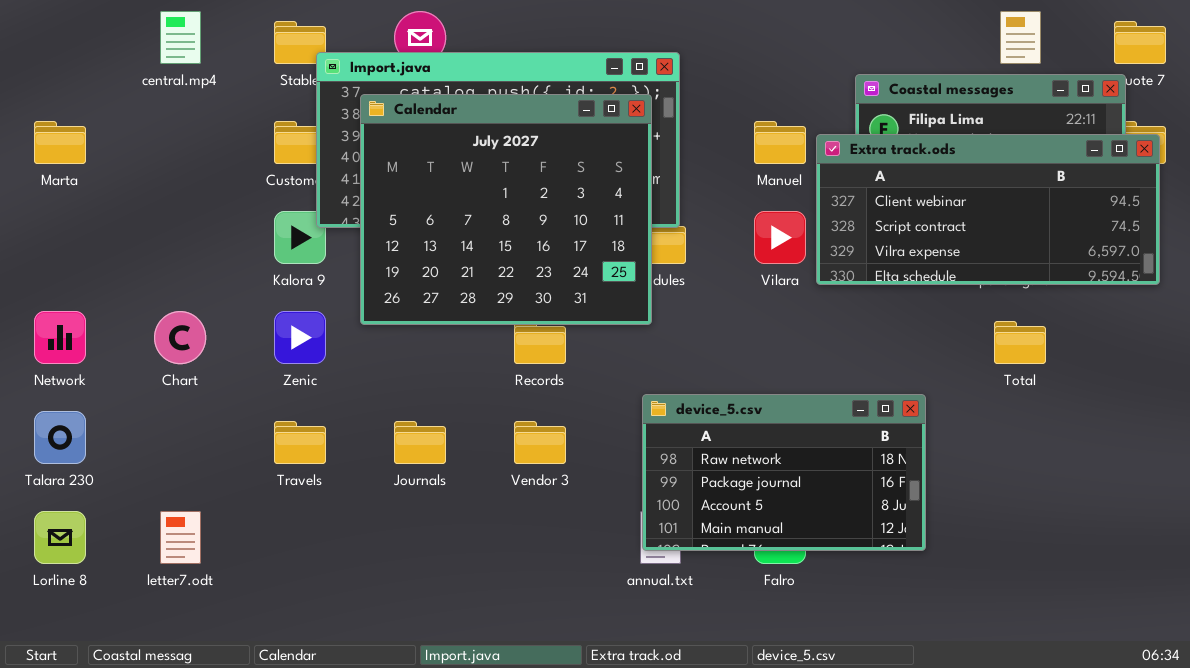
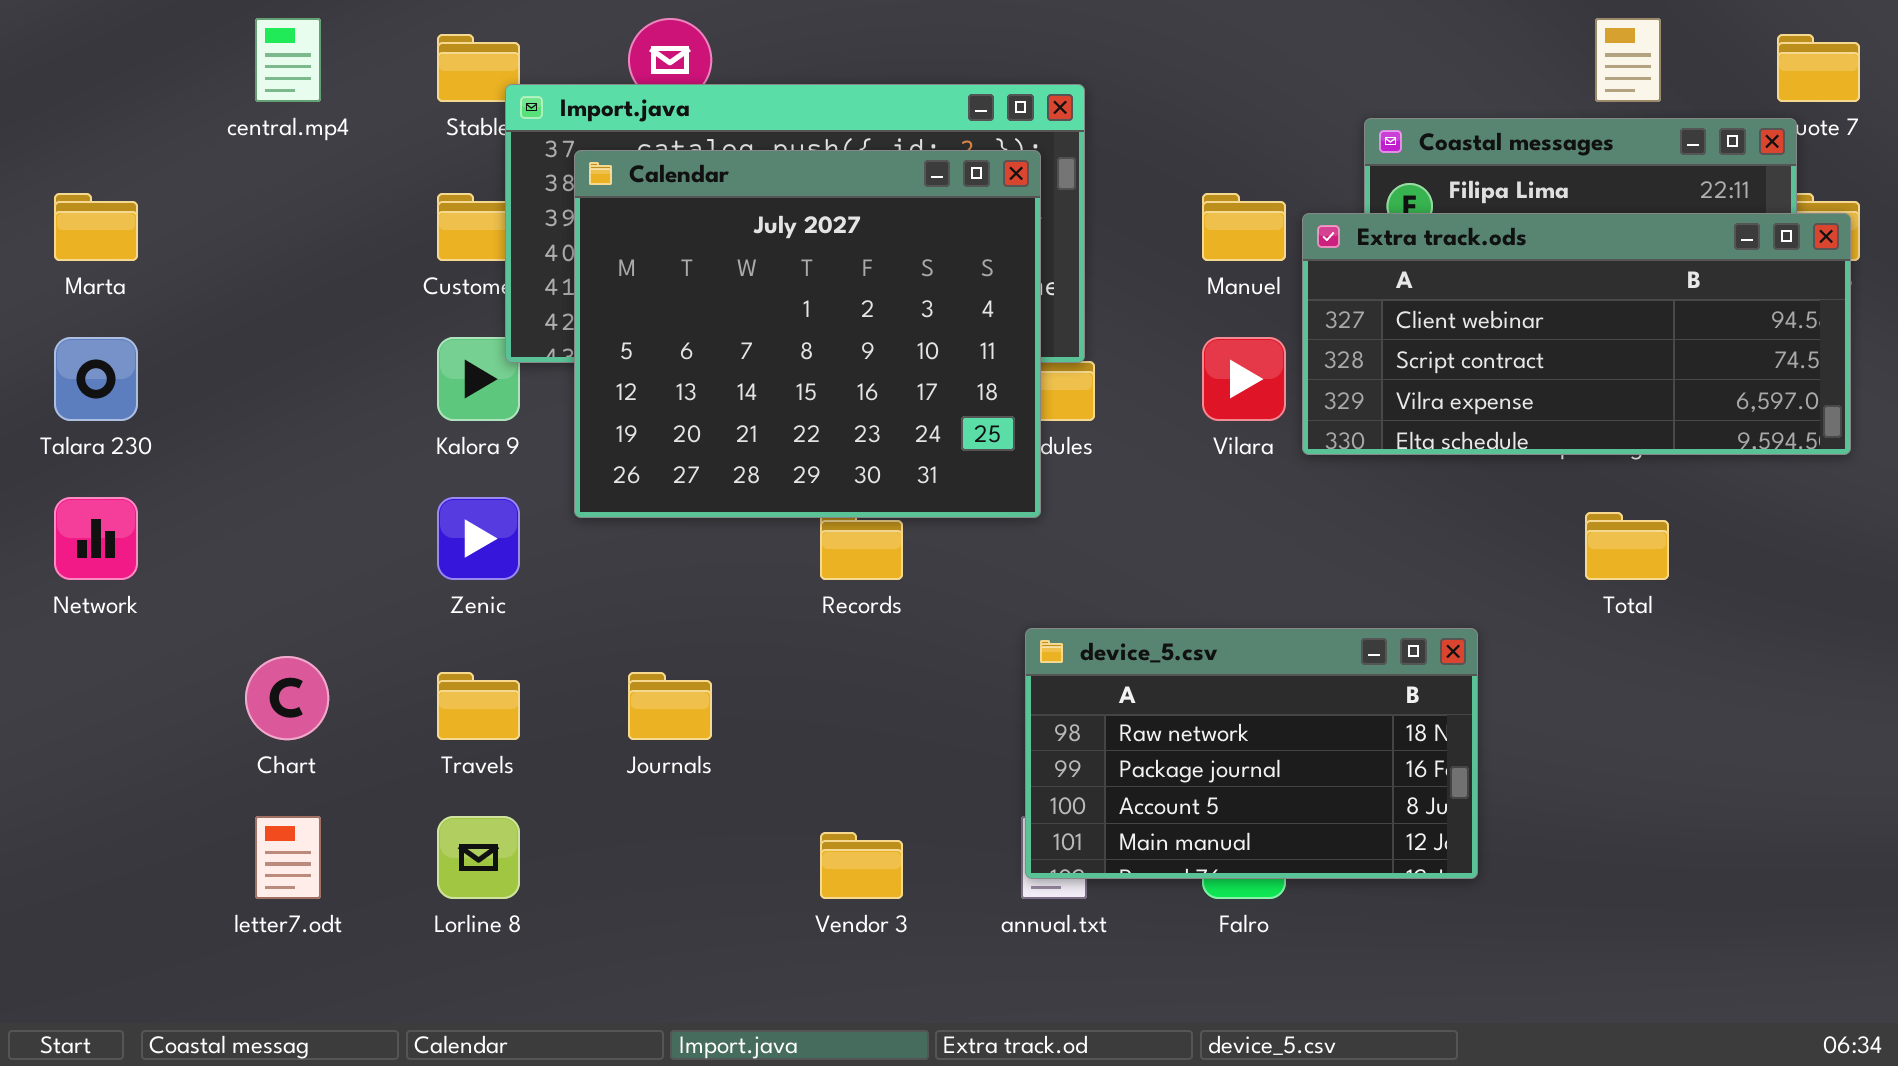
Chart: [154,311,206,364] -> [245,656,329,740], moved
Talara 230: [34,411,86,464] -> [54,337,138,421], moved
Vendor 3: [514,421,566,464] -> [820,832,903,899], moved
Lorline 8: [34,511,86,564] -> [437,816,520,899], moved

